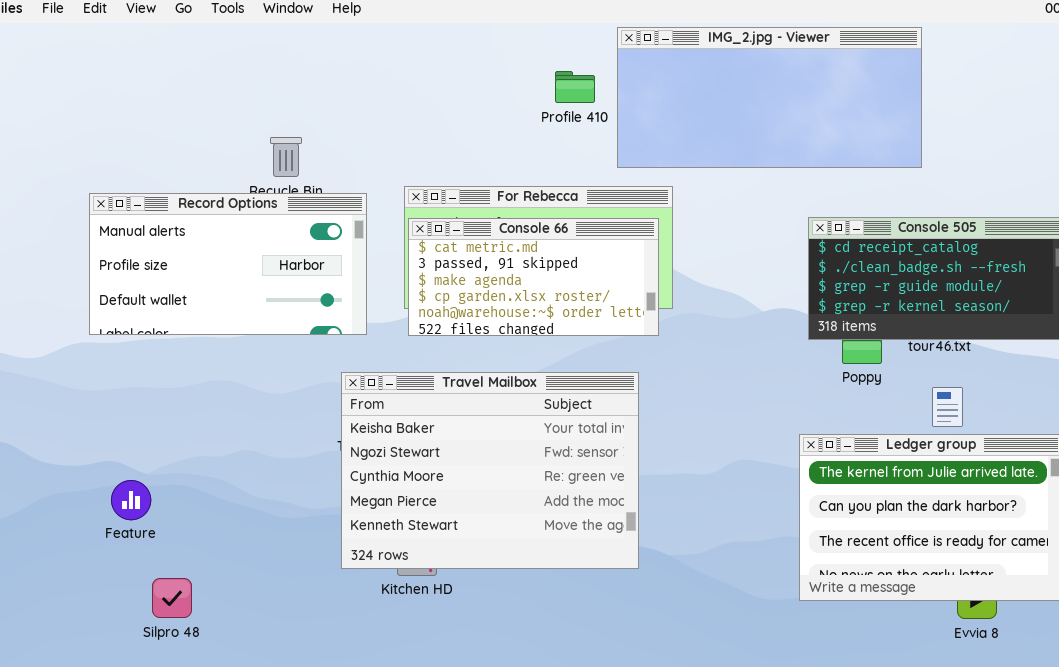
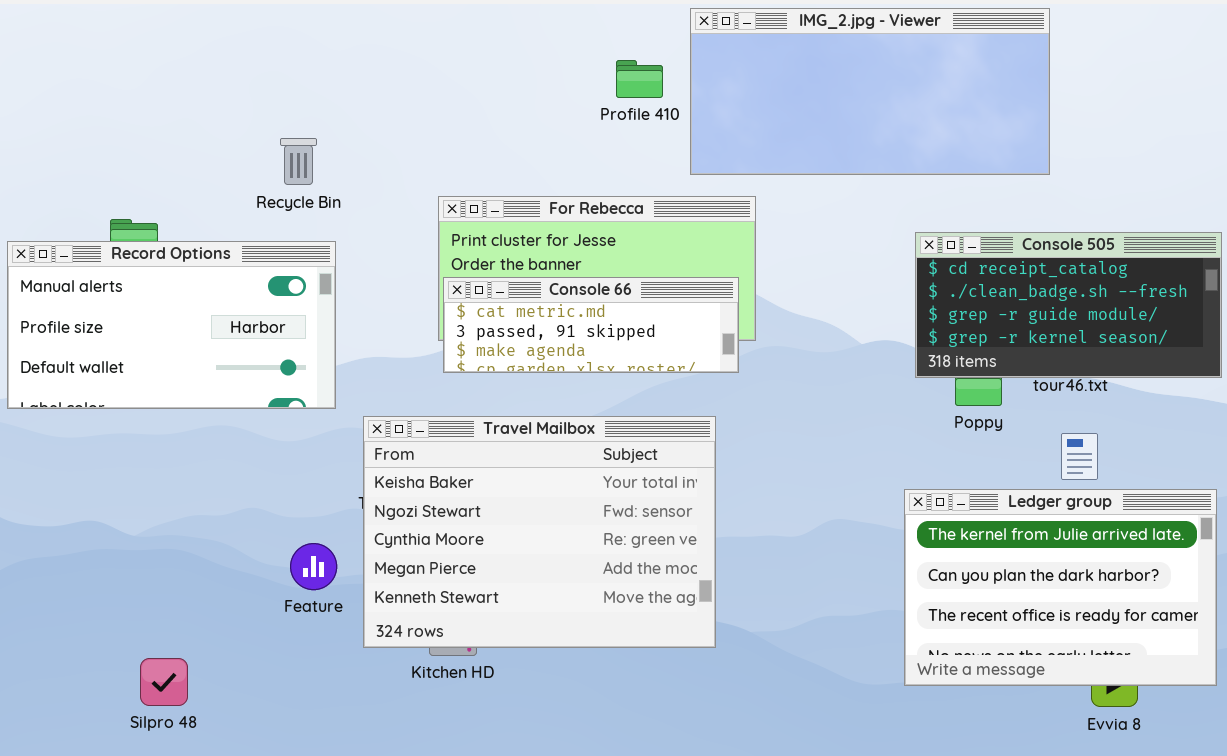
Record Options: [89,193,367,335] -> [7,241,336,409], moved
Console 66: [408,218,659,336] -> [443,277,739,373], resized
Feature: [111,480,151,520] -> [290,543,337,590], moved

